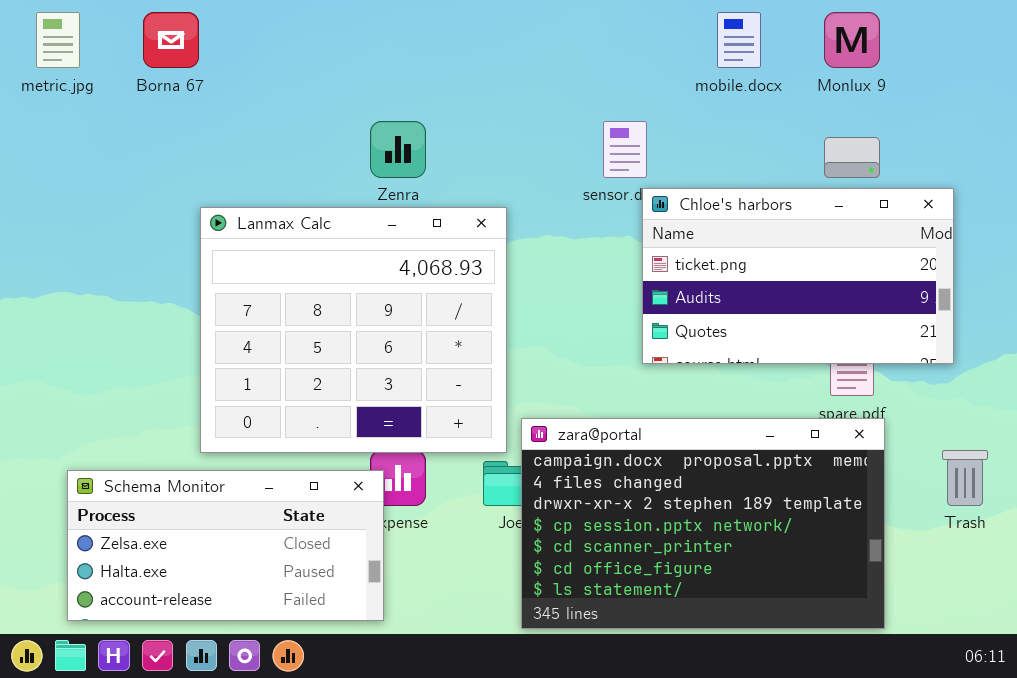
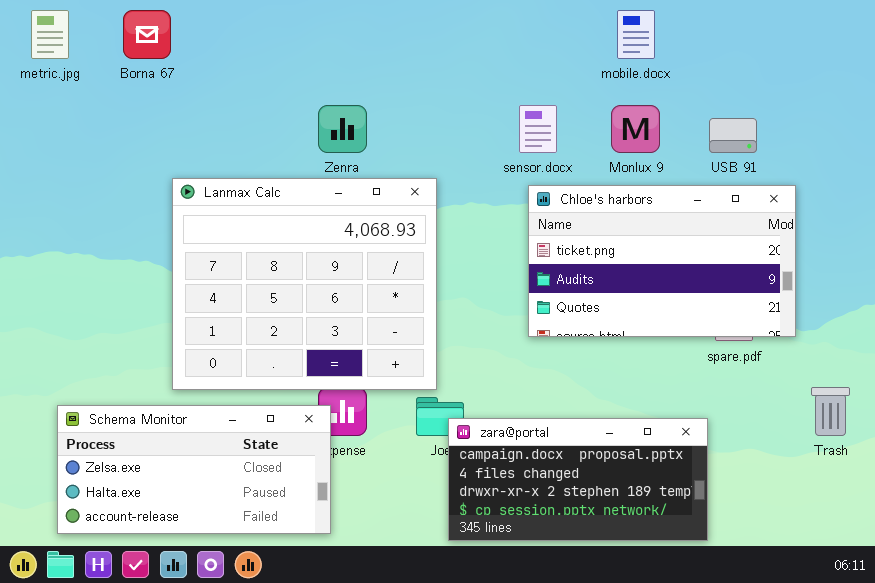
Monlux 9: [824,12,880,68] -> [611,105,660,153], moved
Chloe's harbors: [642,188,954,364] -> [528,185,796,337], moved
zara@portal: [521,418,885,629] -> [448,418,708,541], resized

